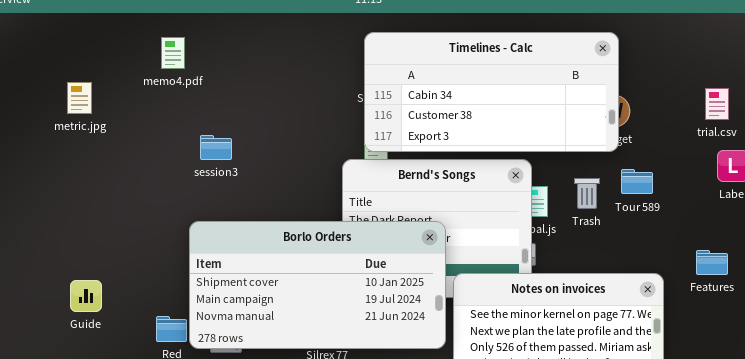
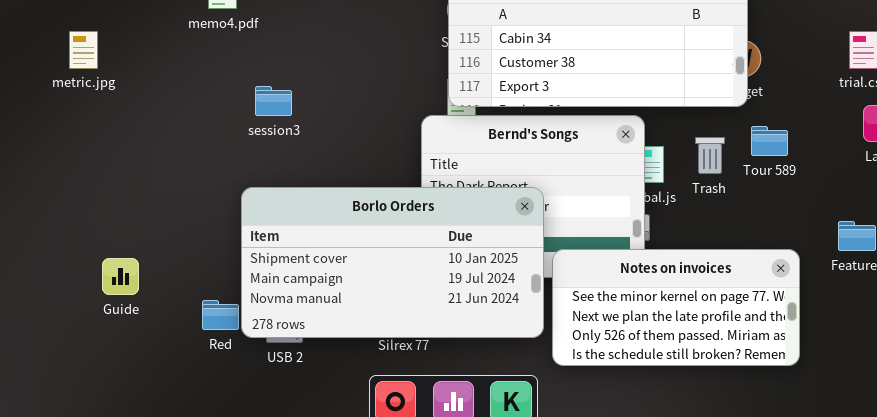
metric.jpg: [67,82,92,114] -> [69,31,98,69], moved

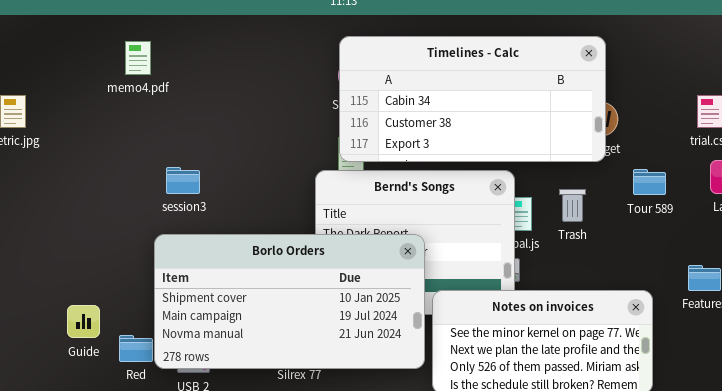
session3: [255,86,292,116] -> [166,167,200,194], moved
Tour 589: [751,126,788,156] -> [633,169,666,195], moved
Guide: [102,258,139,295] -> [67,305,100,338], moved

